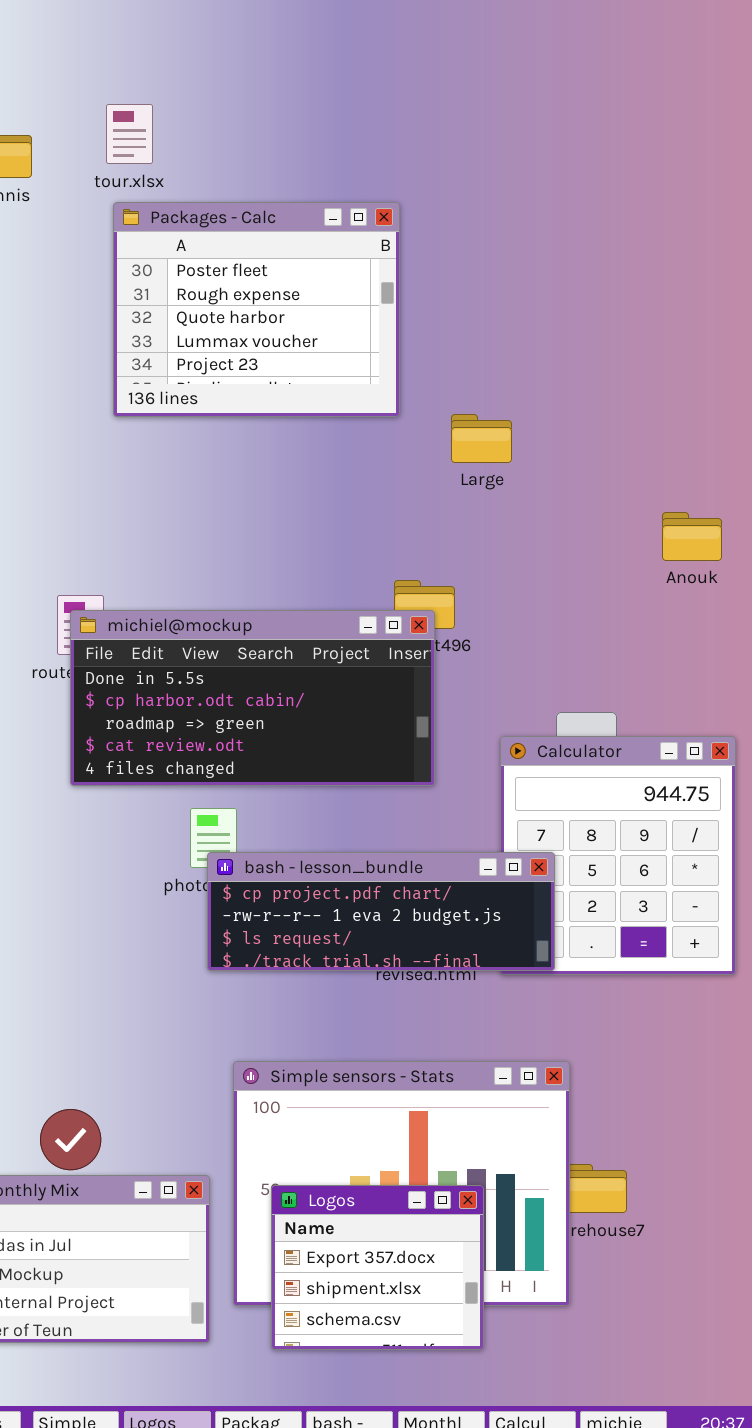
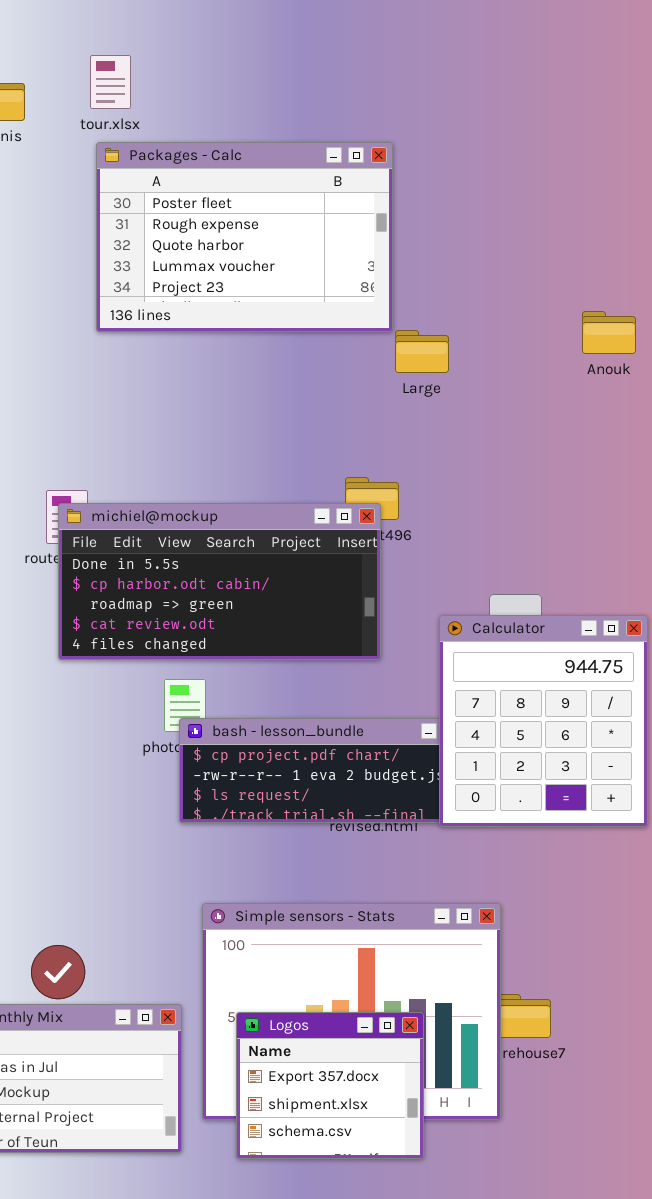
Packages - Calc: [113,202,400,417] -> [96,142,393,332], resized
Anouk: [662,512,722,561] -> [582,311,636,354], moved
Calculator: [500,736,736,975] -> [439,615,648,827], raised

